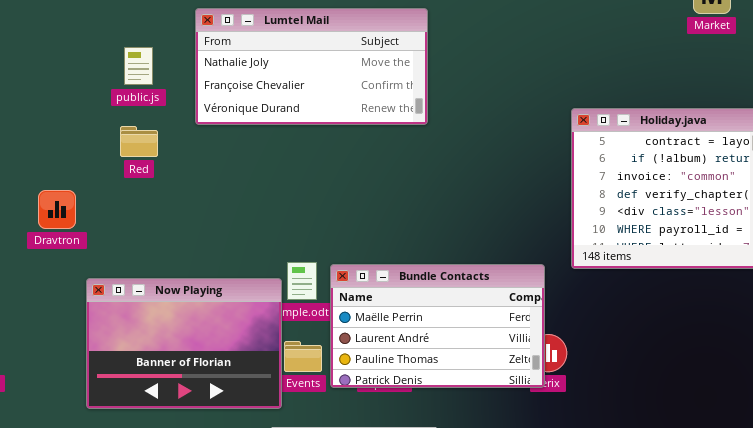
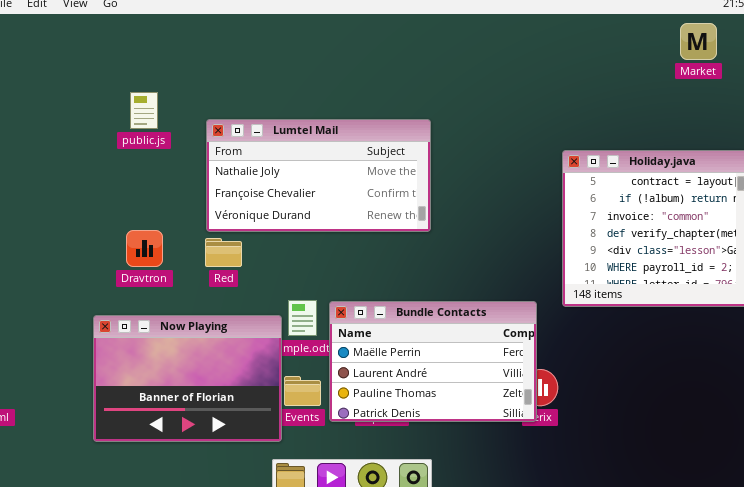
Lumtel Mail: [195,8,428,125] -> [206,119,431,232], moved
Red: [120,126,158,157] -> [205,238,242,267], moved
Dravtron: [38,190,76,229] -> [126,230,163,267], moved

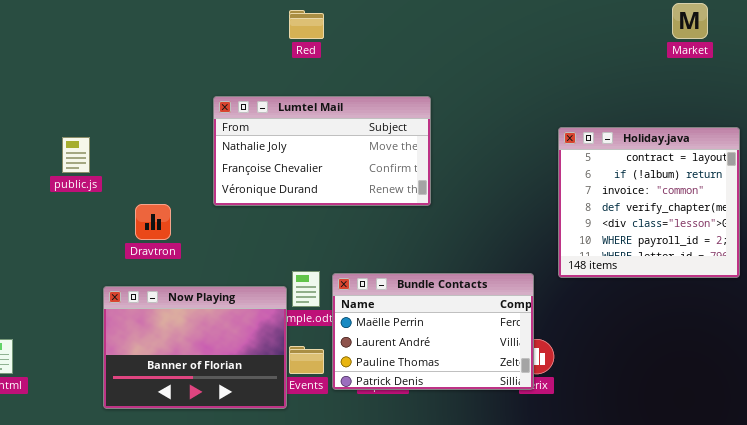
public.js: [130,92,158,129] -> [62,137,90,173], moved
Red: [205,238,242,267] -> [289,10,324,39], moved

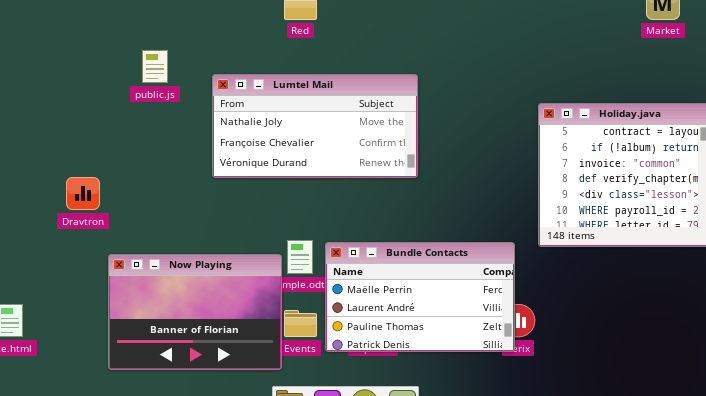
public.js: [62,137,90,173] -> [142,50,168,83], moved
Dravtron: [135,204,171,240] -> [66,177,100,210], moved

